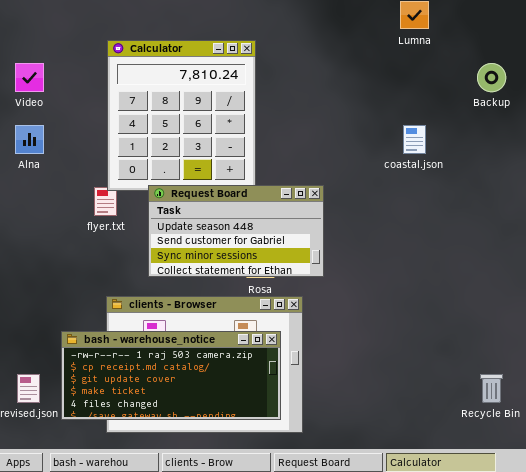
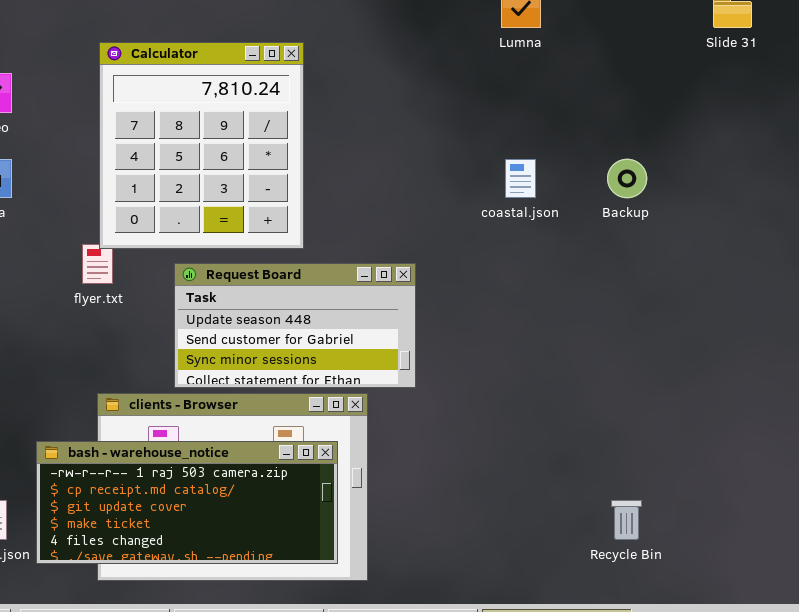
Backup: [477,63,506,92] -> [607,159,647,198], moved
Request Board: [148,185,324,277] -> [174,263,416,388], moved

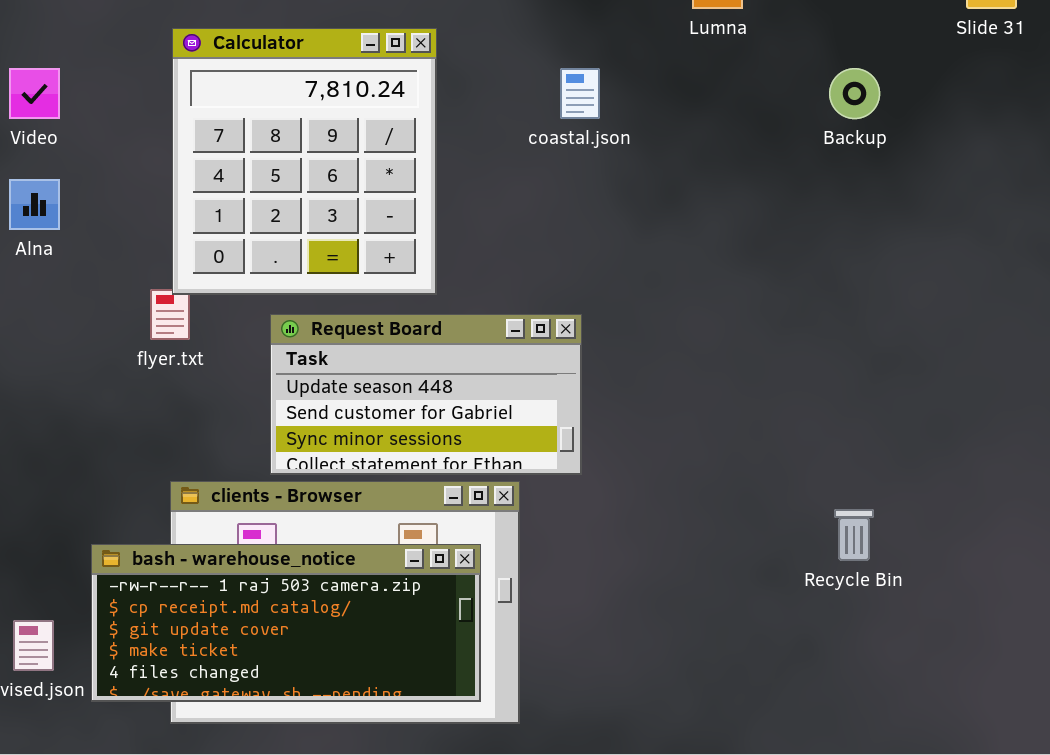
coastal.json: [505,159,536,198] -> [560,68,600,119], moved
Backup: [607,159,647,198] -> [829,68,880,119], moved
Recycle Bin: [611,500,642,540] -> [834,509,874,561], moved

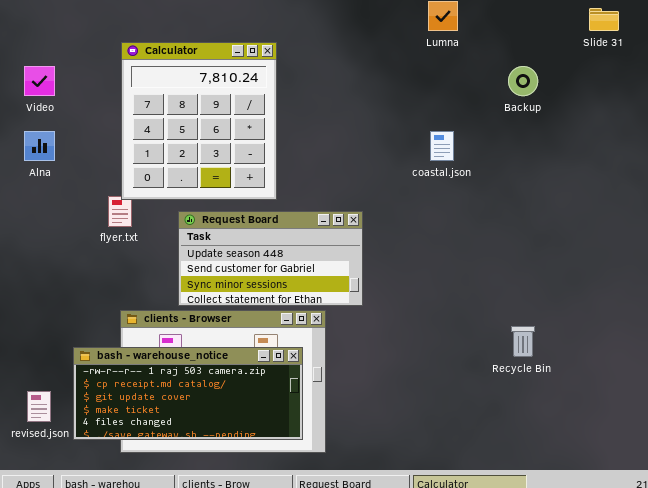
coastal.json: [560,68,600,119] -> [430,131,454,161], moved

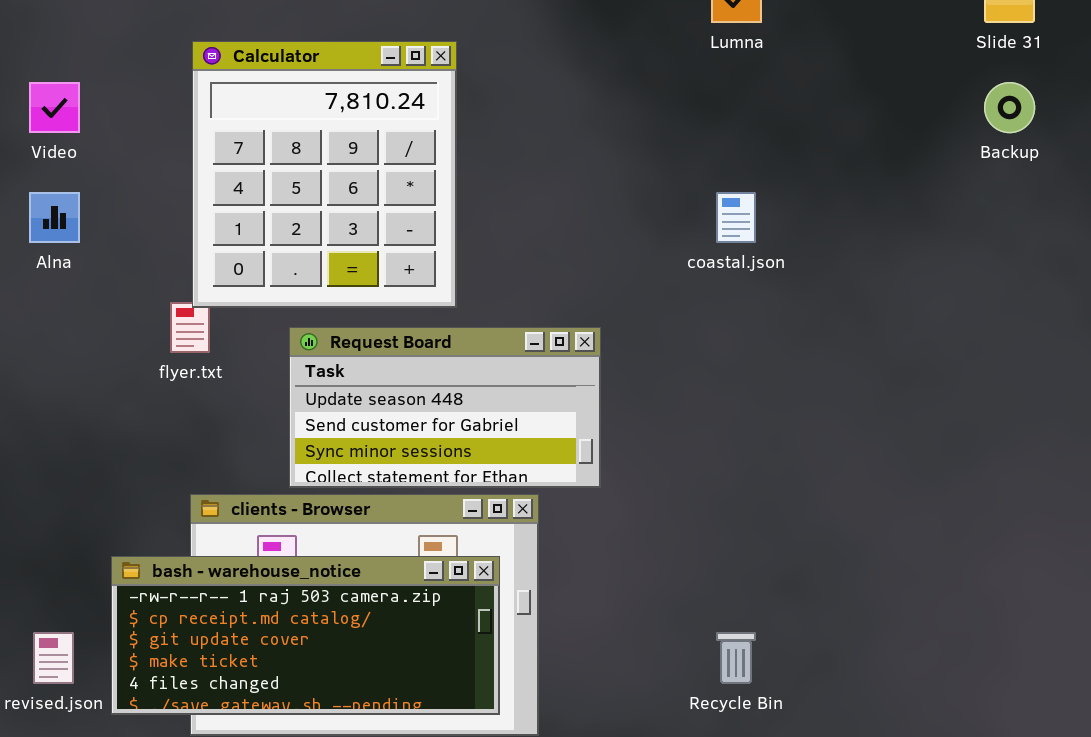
Backup: [508,66,538,96] -> [984,82,1035,133], moved
Recycle Bin: [511,326,535,357] -> [716,632,756,684], moved

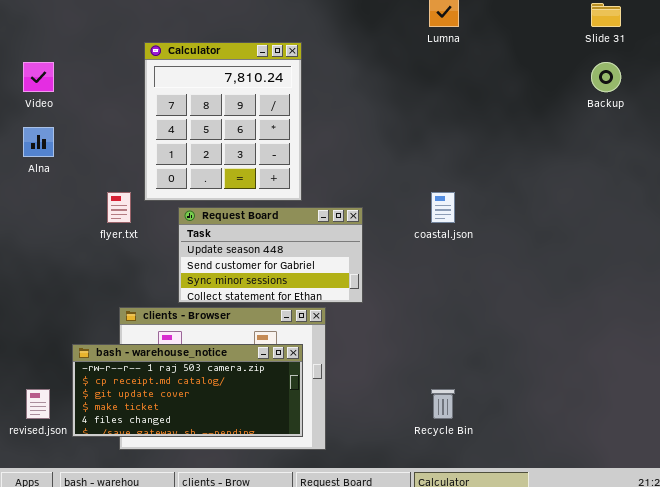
Calculator: [192,41,457,308] -> [144,42,302,201], moved
coastal.json: [716,192,756,243] -> [431,192,455,223], moved

